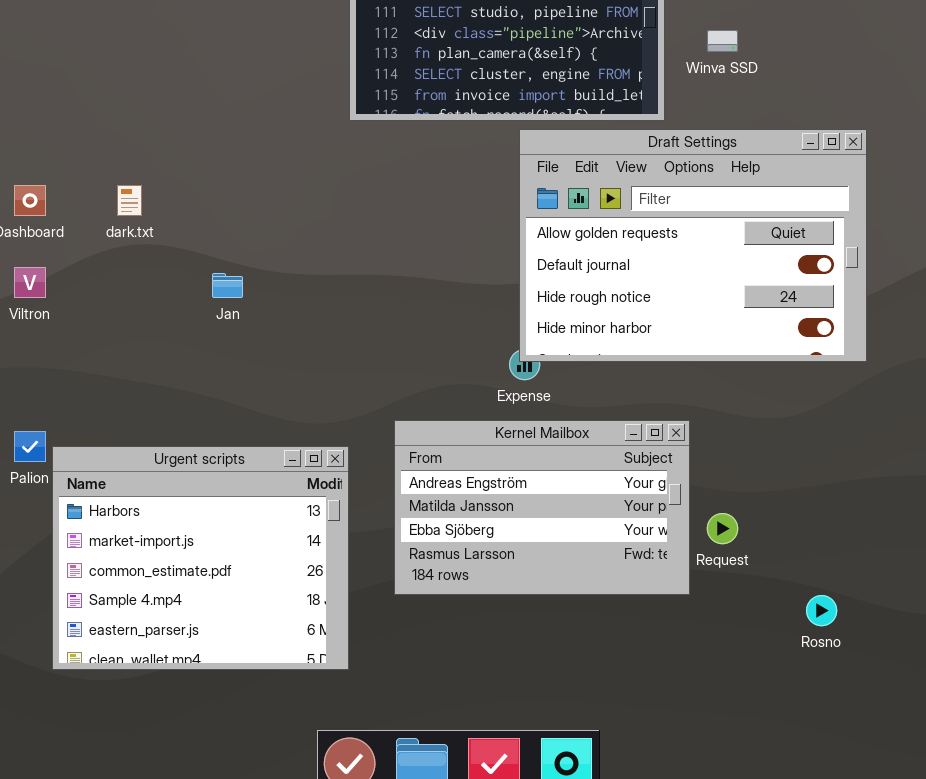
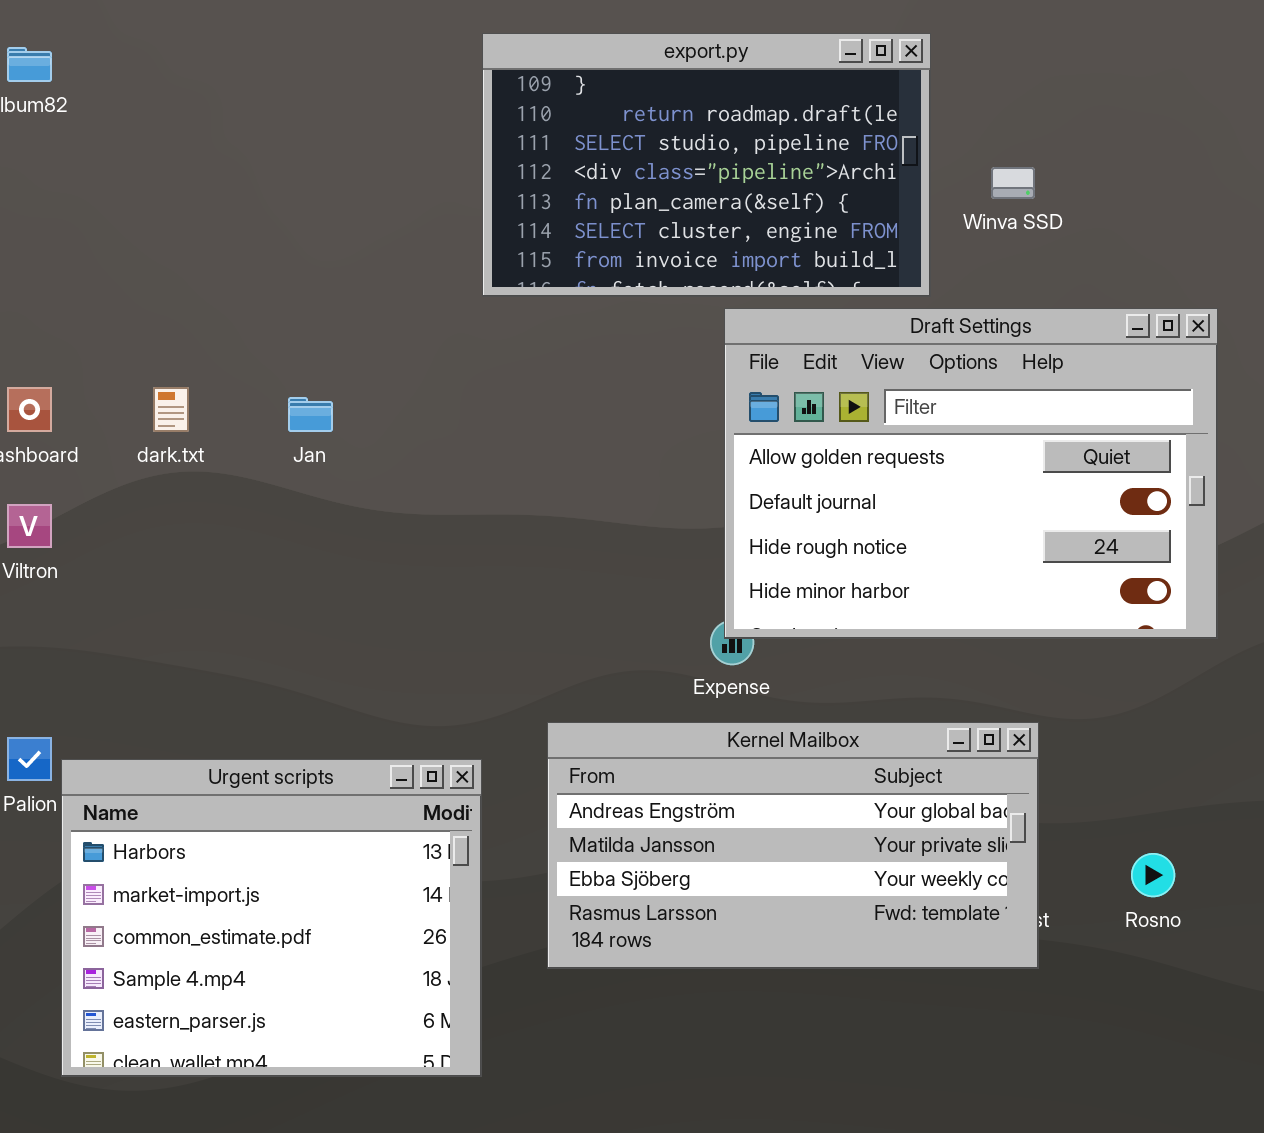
Jan: [212,273,243,298] -> [288,397,333,432], moved
Kernel Mailbox: [394,420,690,595] -> [547,722,1039,969], resized
Rosno: [806,595,837,626] -> [1131,853,1175,897], moved

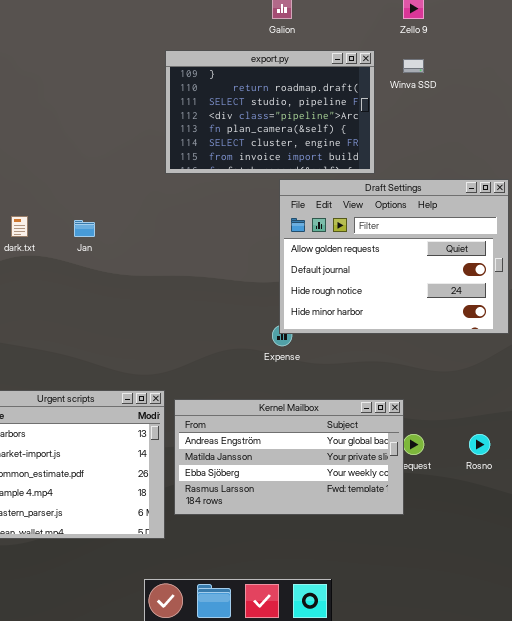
Winva SSD: [991,167,1035,199] -> [403,59,424,73], moved
Kernel Mailbox: [547,722,1039,969] -> [174,399,404,515], moved

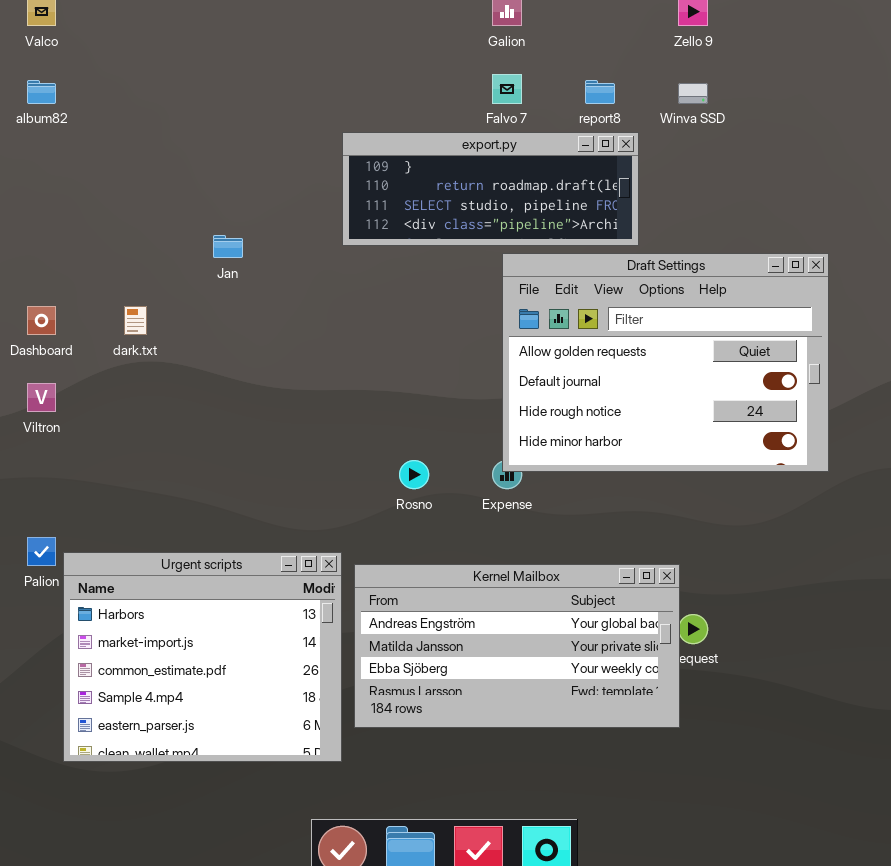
export.py: [165,50,375,174] -> [342,132,639,246], resized
Jan: [74,220,95,237] -> [213,235,243,258], moved
Rosno: [469,434,490,455] -> [399,460,429,489], moved

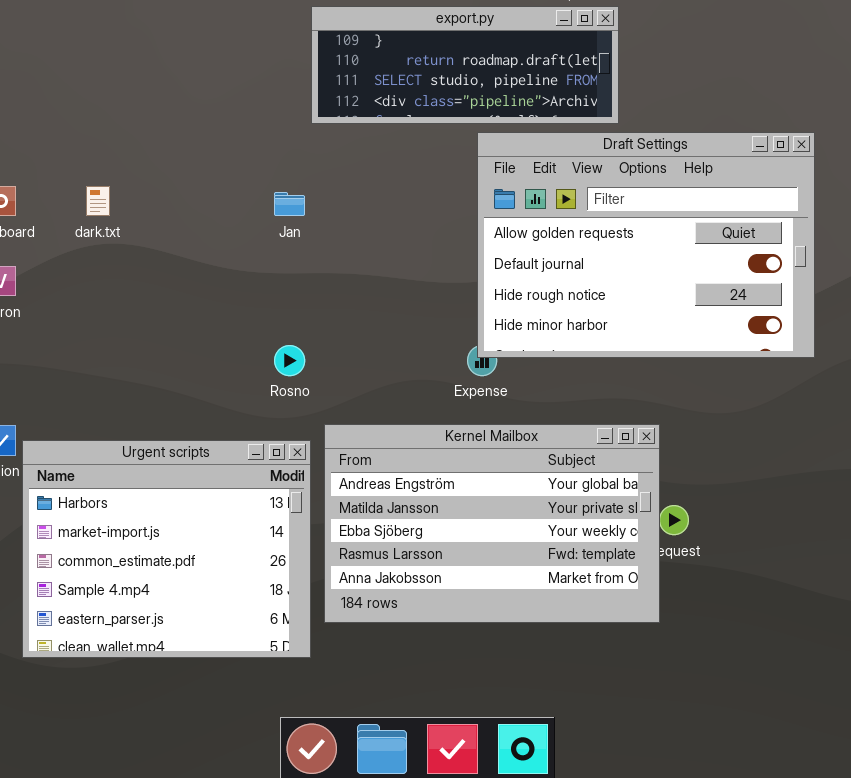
Jan: [213,235,243,258] -> [274,192,305,216], moved
Rosno: [399,460,429,489] -> [274,345,305,376], moved
Kernel Mailbox: [354,564,680,728] -> [324,424,660,623], resized

